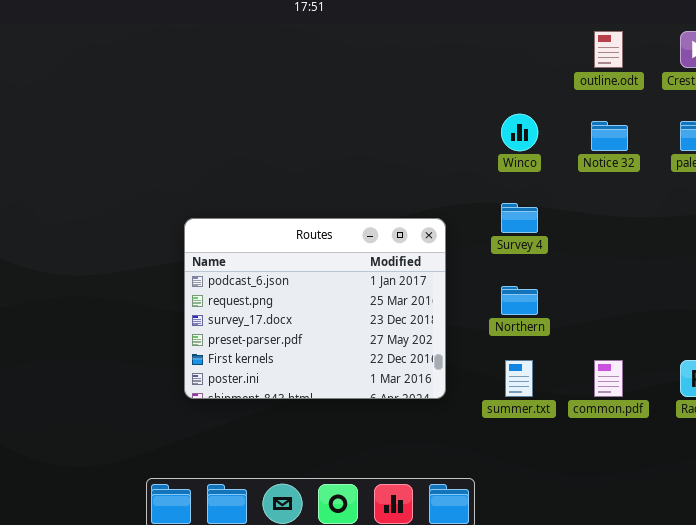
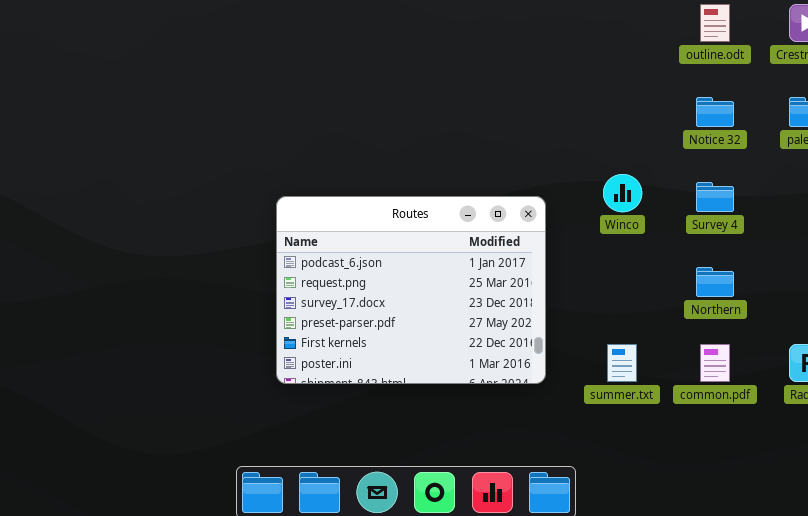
Winco: [501,114,538,151] -> [603,174,642,212], moved
Survey 4: [501,203,538,233] -> [696,182,734,212], moved
Northern: [501,286,538,315] -> [696,267,734,297], moved

